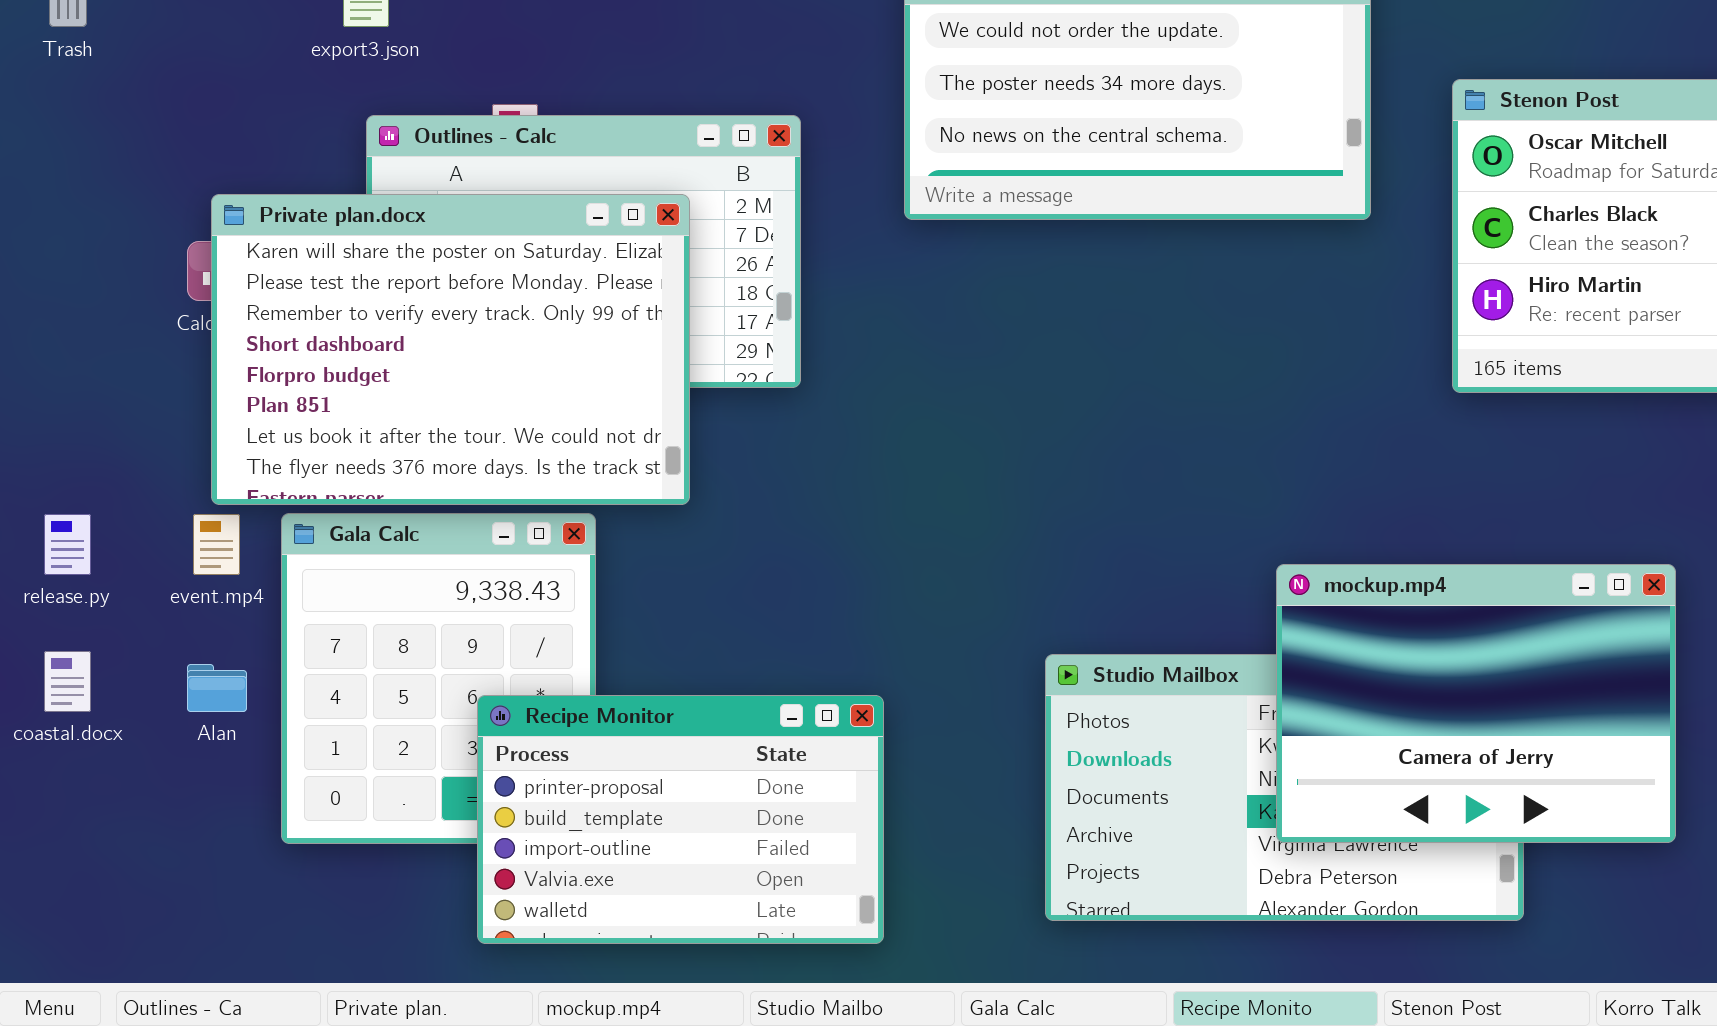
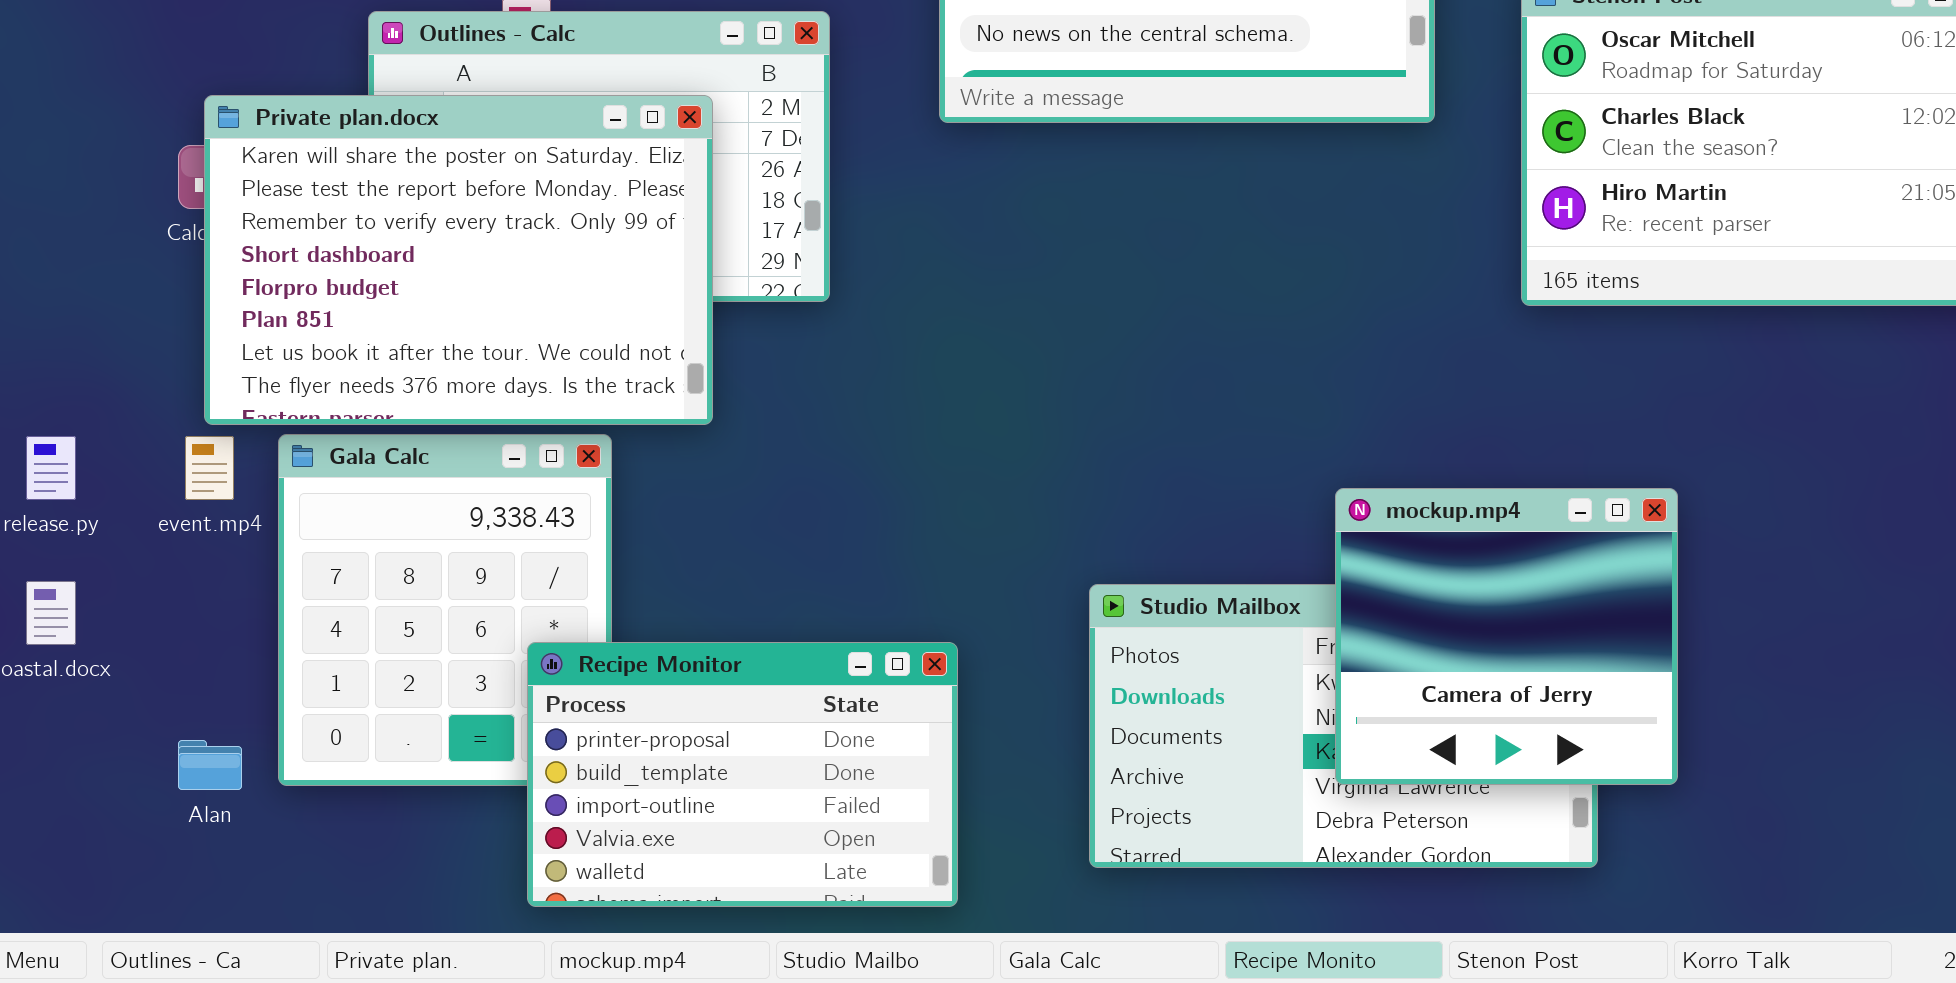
mockup.mp4: [1276,564,1676,843] -> [1335,488,1678,785], resized
Alan: [187,664,247,712] -> [178,740,242,790], moved
Recipe Monitor: [477,695,884,944] -> [527,642,958,907], moved

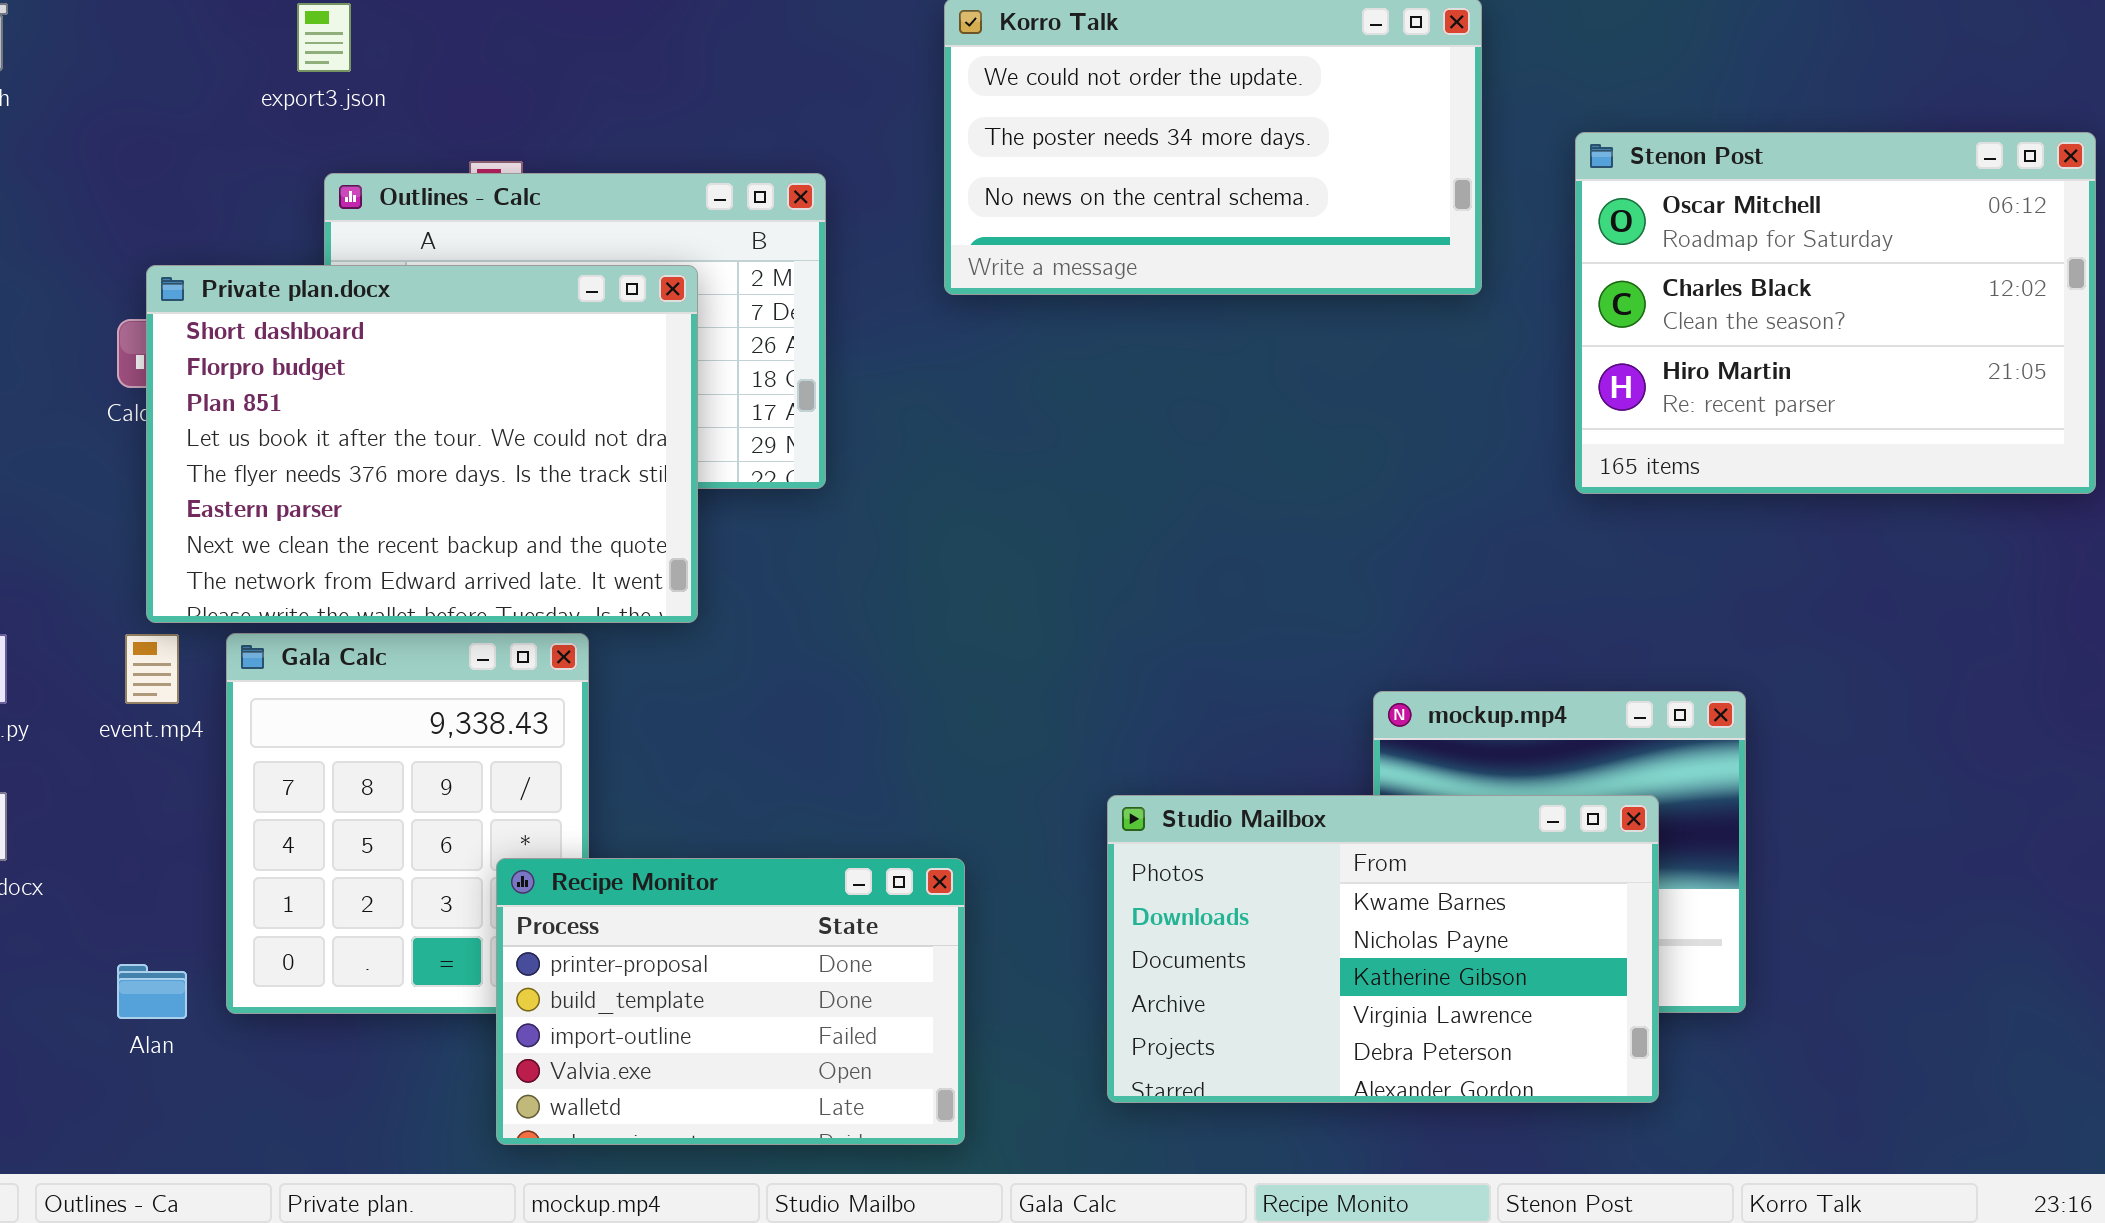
Private plan.docx: [204,95,713,425] -> [146,265,698,623], scrolled down 3 rows
Studio Mailbox: [1089,584,1598,868] -> [1107,795,1659,1103], raised

